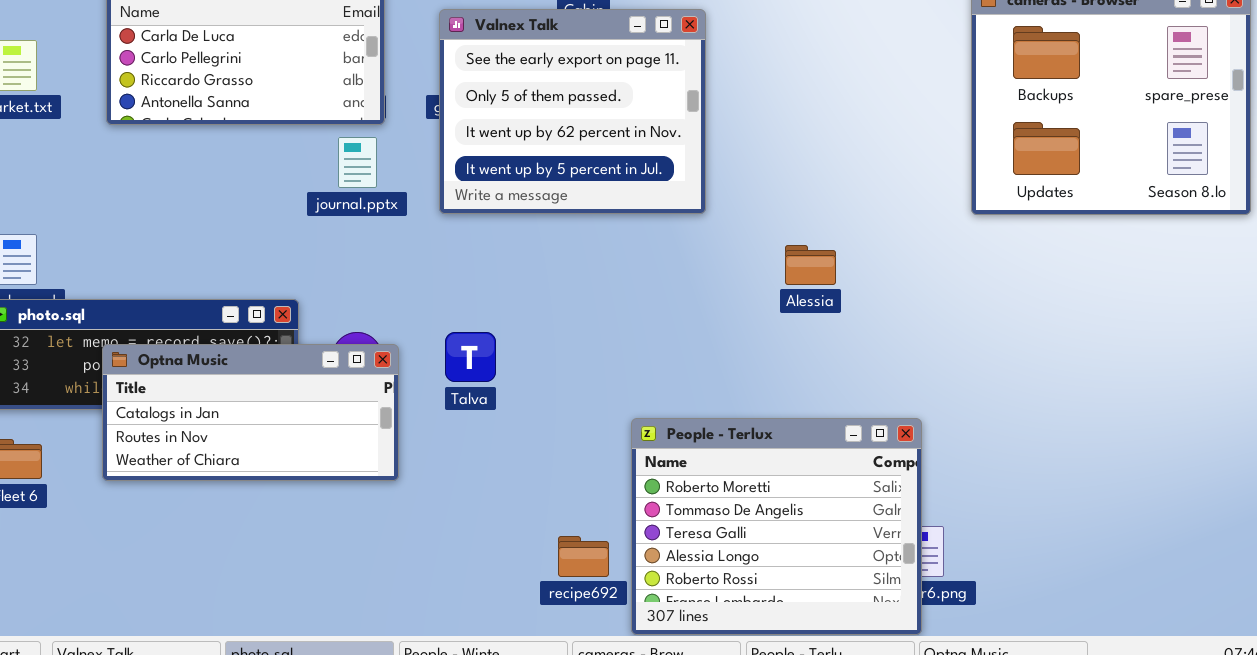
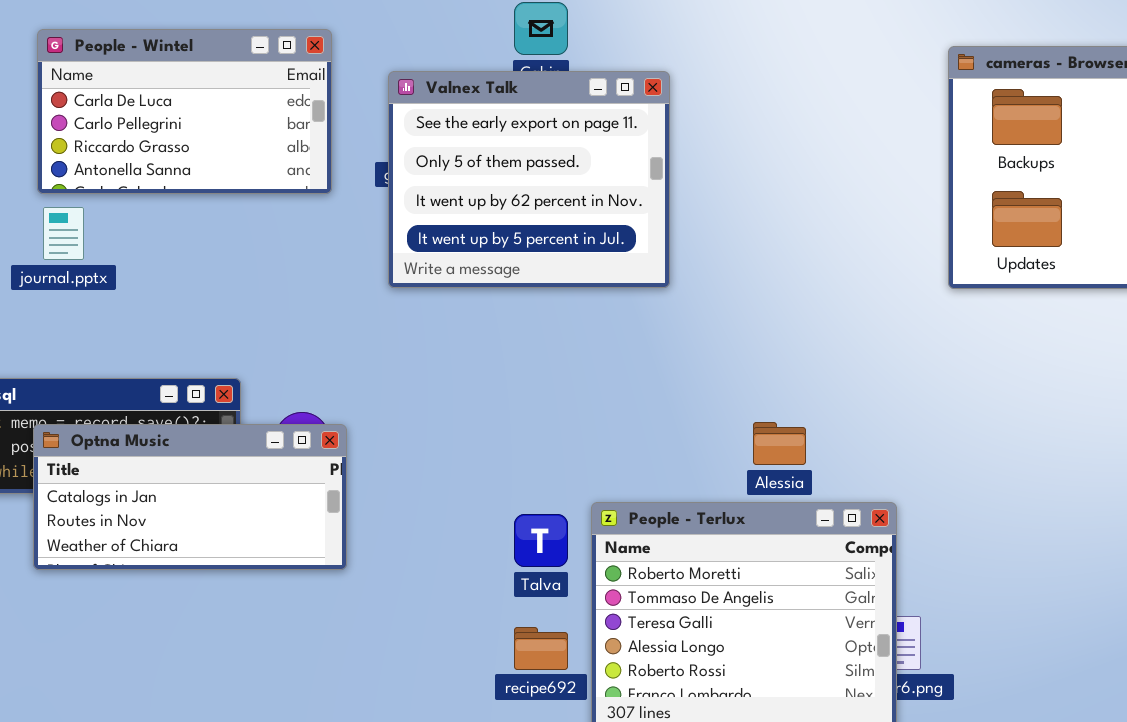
journal.pptx: [338,137,377,188] -> [43,207,84,260], moved
Alessia: [785,245,836,285] -> [753,422,806,465], moved
Talva: [445,332,496,382] -> [514,514,568,567], moved

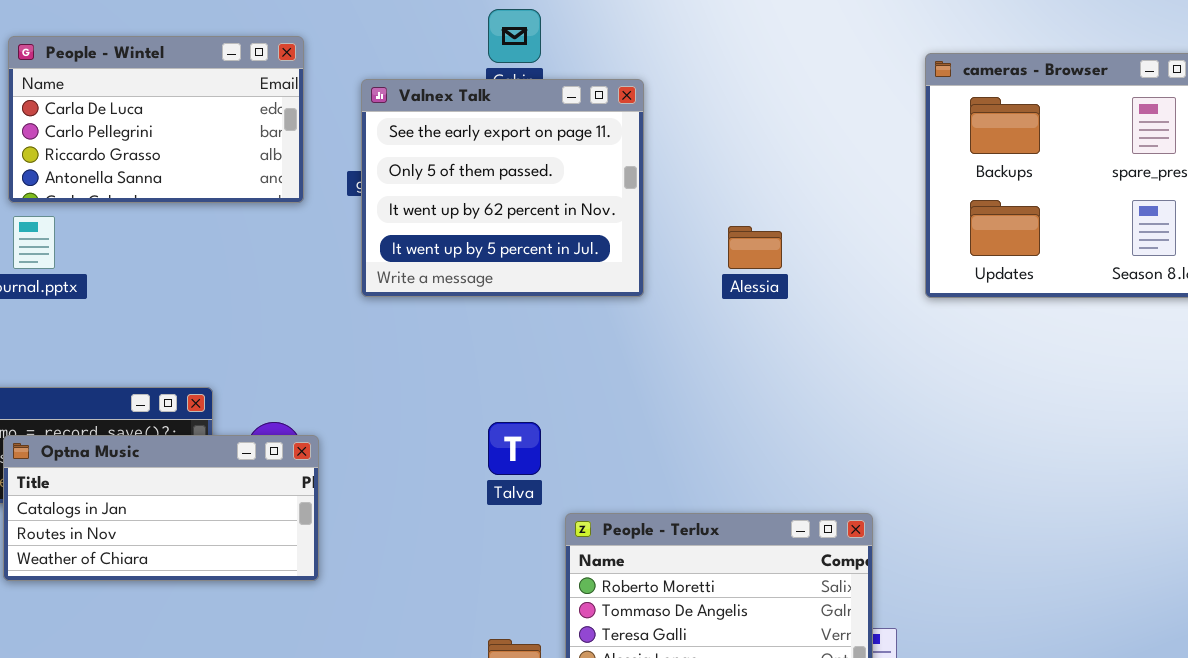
Alessia: [753,422,806,465] -> [728,226,782,269], moved
Talva: [514,514,568,567] -> [488,422,541,475], moved

